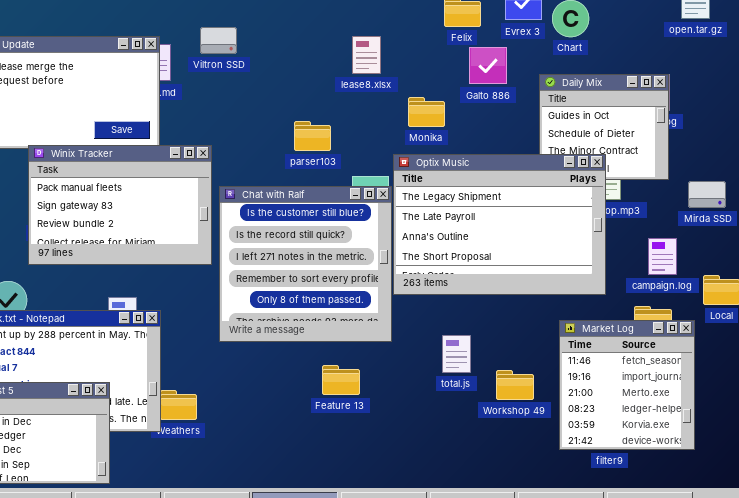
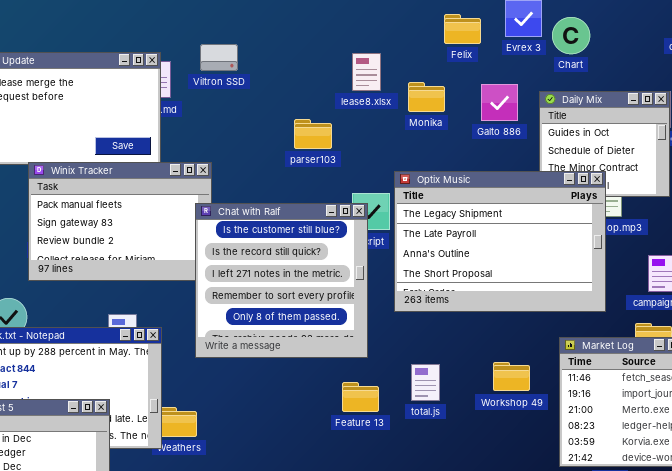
Galto 886: [469,47,507,84] -> [481,84,518,121], moved
Monika: [408,97,445,127] -> [408,82,445,112], moved
parser103: [294,121,331,151] -> [294,119,332,149], moved
Chat with Ralf: [219,186,392,342] -> [195,203,368,358], moved
total.js: [442,335,471,373] -> [411,364,440,401], moved
Feature 13: [322,365,360,395] -> [342,382,379,412], moved
Workshop 49: [496,370,534,400] -> [493,362,530,391], moved

